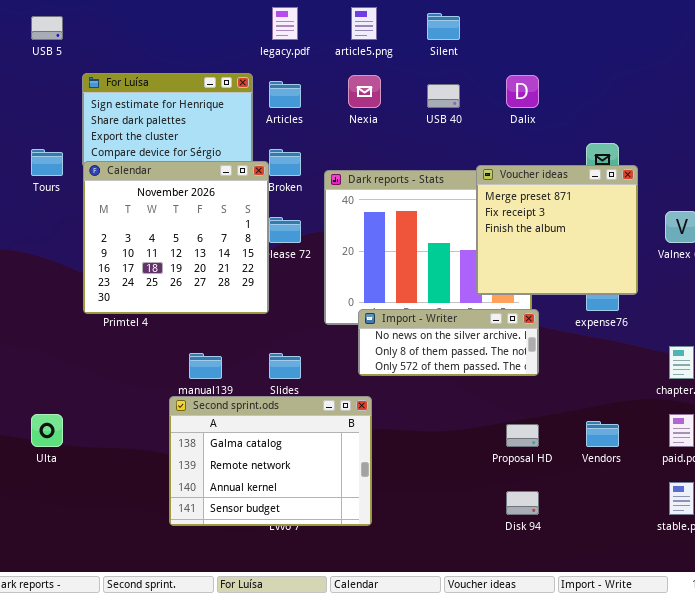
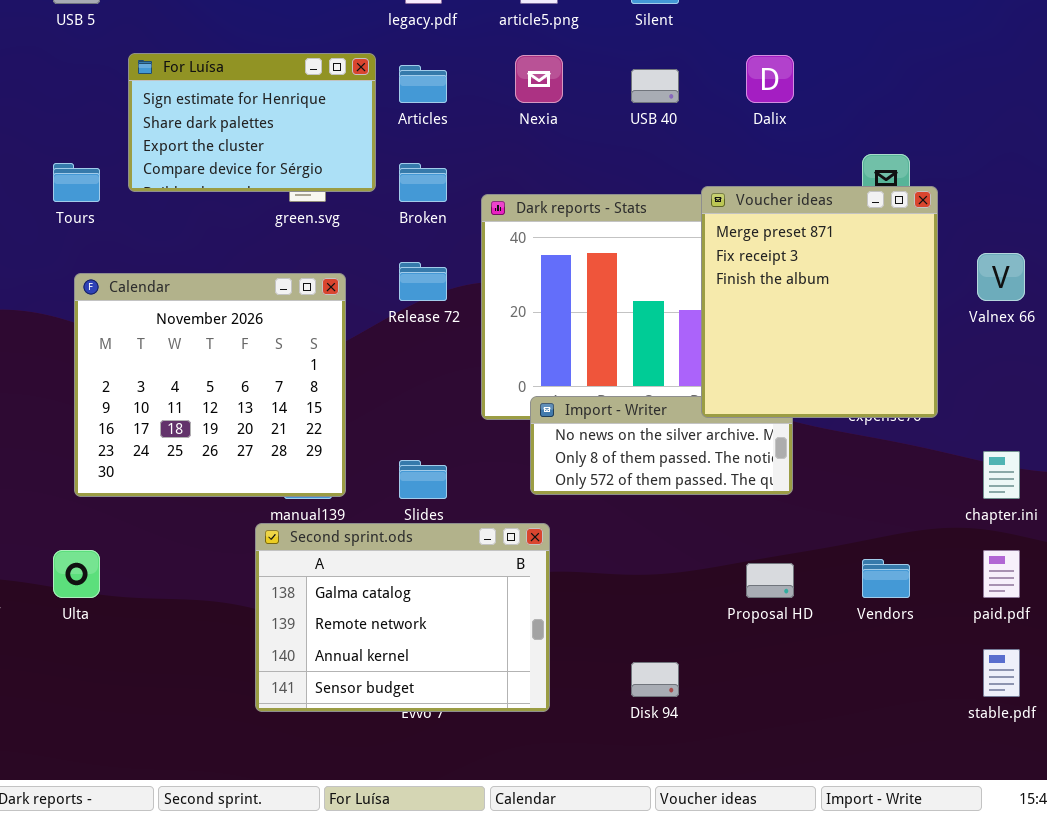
Calendar: [83,161,269,314] -> [74,273,346,497], moved
Voucher ideas: [476,165,638,295] -> [701,186,938,418], resized
Disk 94: [506,491,539,515] -> [631,662,679,697], moved

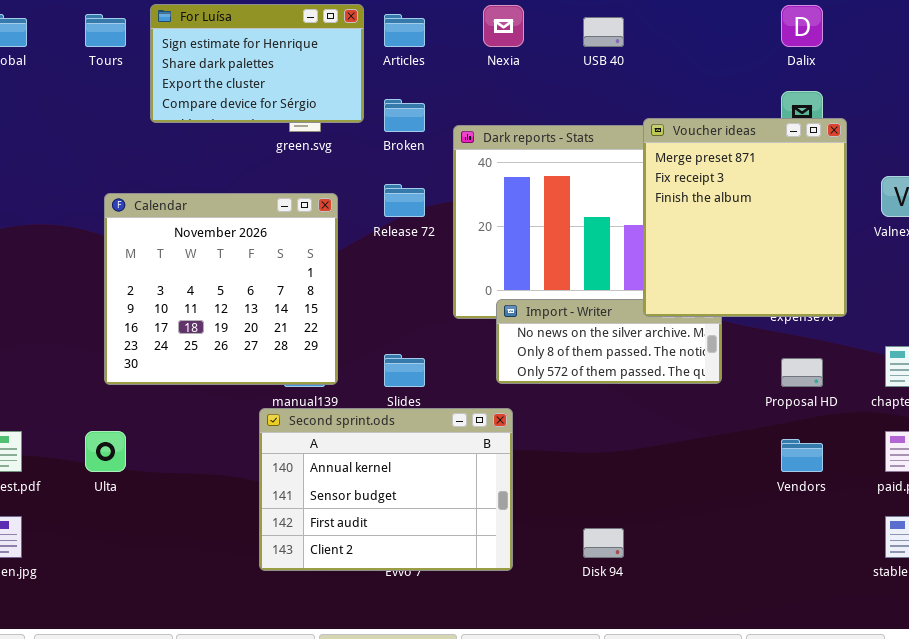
Dalix: [746,55,794,103] -> [781,5,823,47], moved
Tours: [53,163,100,202] -> [85,14,126,47], moved
Second sprint.ods: [255,523,550,712] -> [259,408,513,571], scrolled down 2 rows
Proposal HD: [746,563,794,598] -> [781,358,823,387], moved

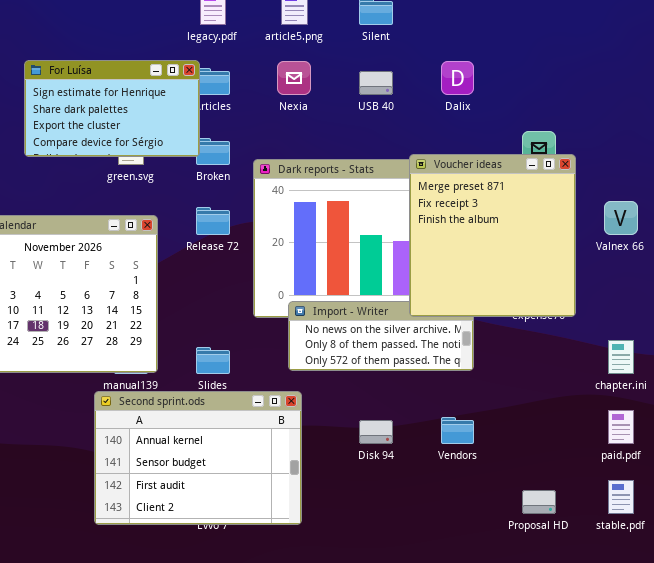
For Luísa: [150,4,364,123] -> [24,60,200,157], moved
Dalix: [781,5,823,47] -> [441,61,474,95], moved
Proposal HD: [781,358,823,387] -> [522,490,556,514], moved
Vendors: [781,439,823,472] -> [441,417,474,444], moved
Disk 94: [583,528,624,558] -> [359,420,393,444], moved

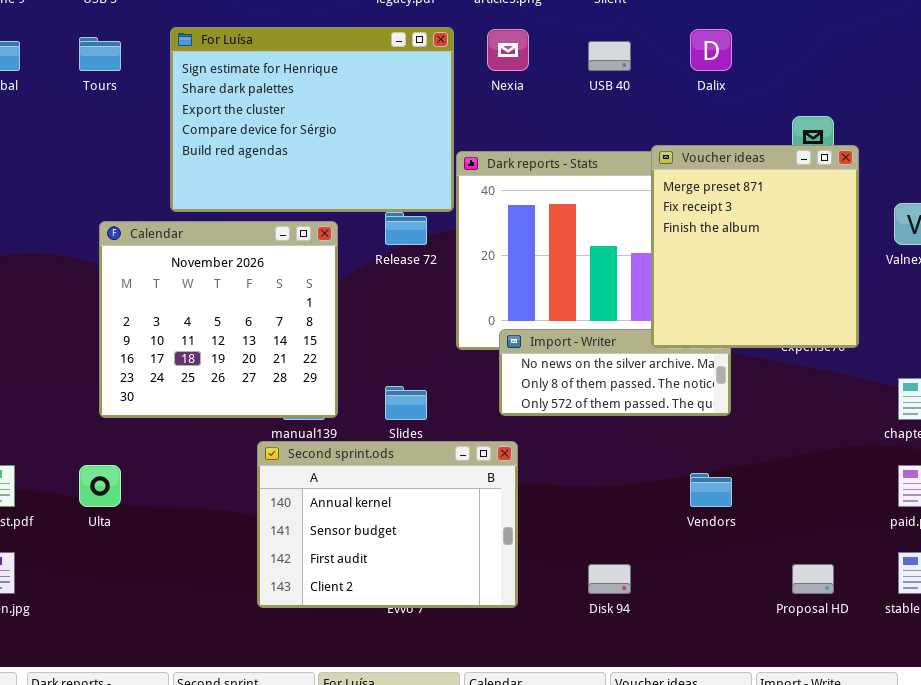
For Luísa: [24,60,200,157] -> [170,27,454,212], resized
Disk 94: [359,420,393,444] -> [588,564,631,594], moved

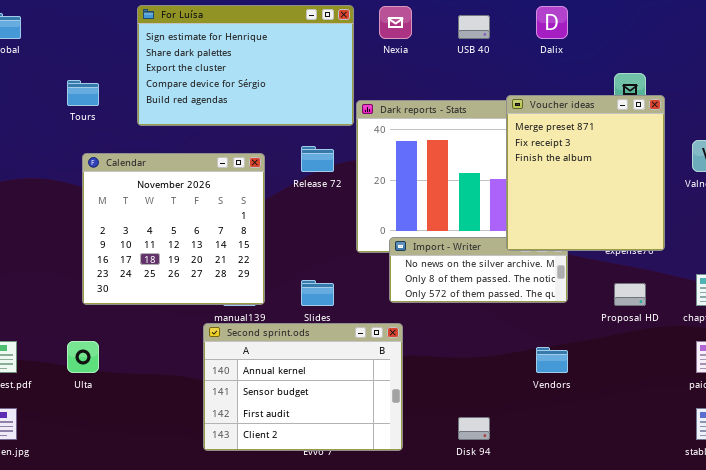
For Luísa: [170,27,454,212] -> [137,5,354,126], resized
Tours: [79,37,121,71] -> [67,80,99,106], moved
Proposal HD: [792,564,834,594] -> [614,283,646,306], moved

